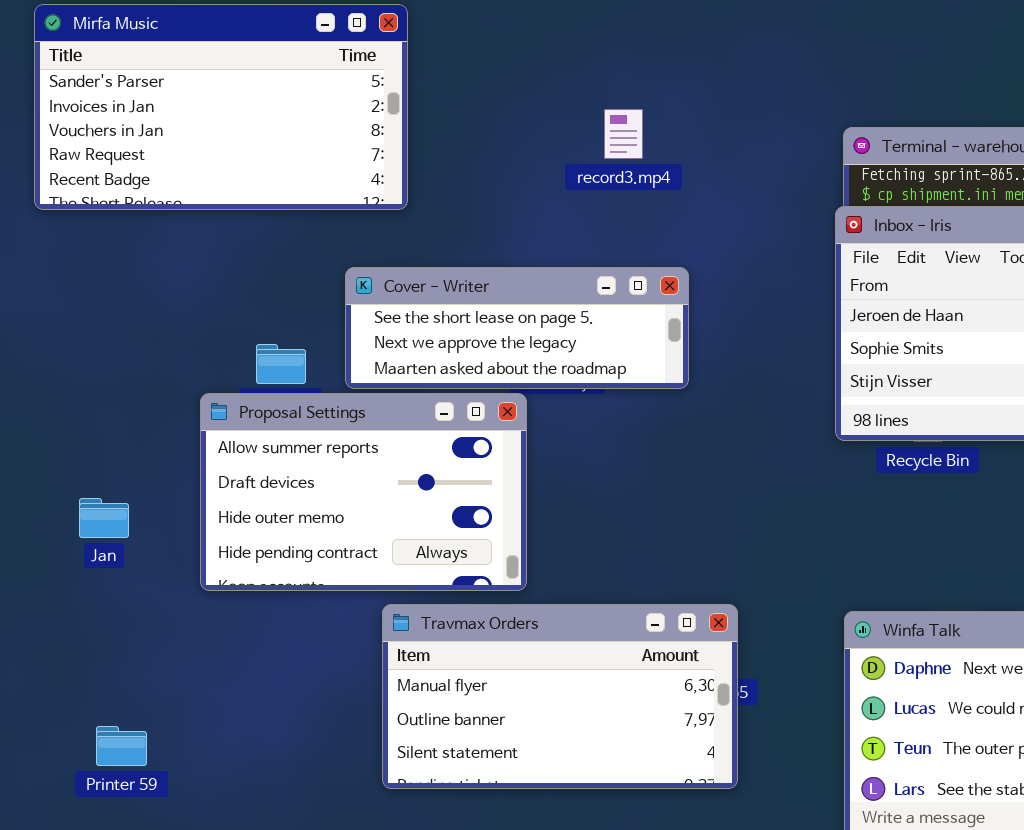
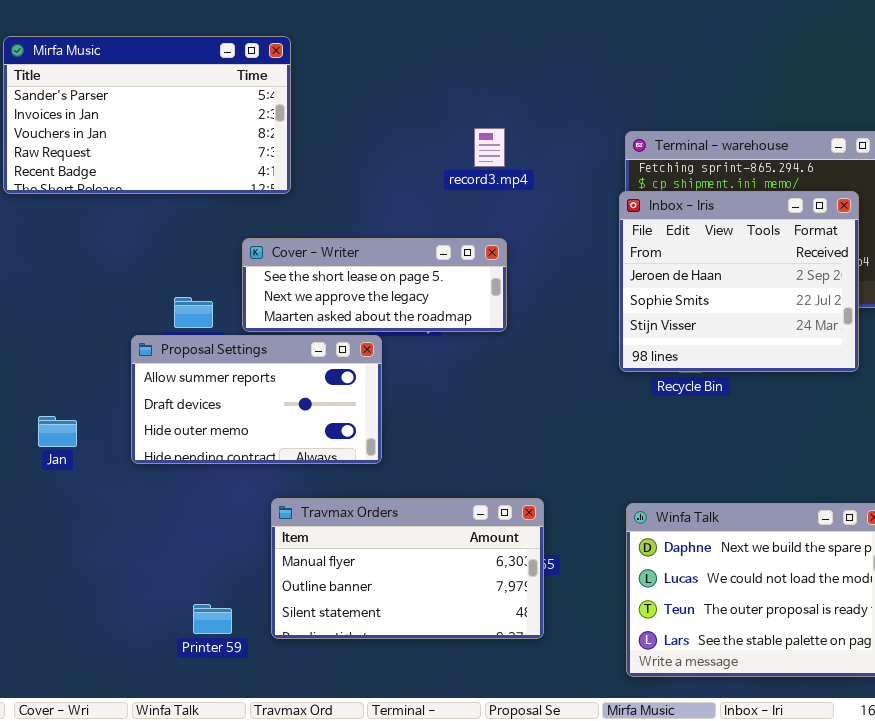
record3.mp4: [604,109,643,159] -> [474,128,505,167], moved
Proposal Settings: [200,393,527,591] -> [131,335,382,464], resized
Printer 59: [96,726,147,766] -> [193,604,232,634], moved

